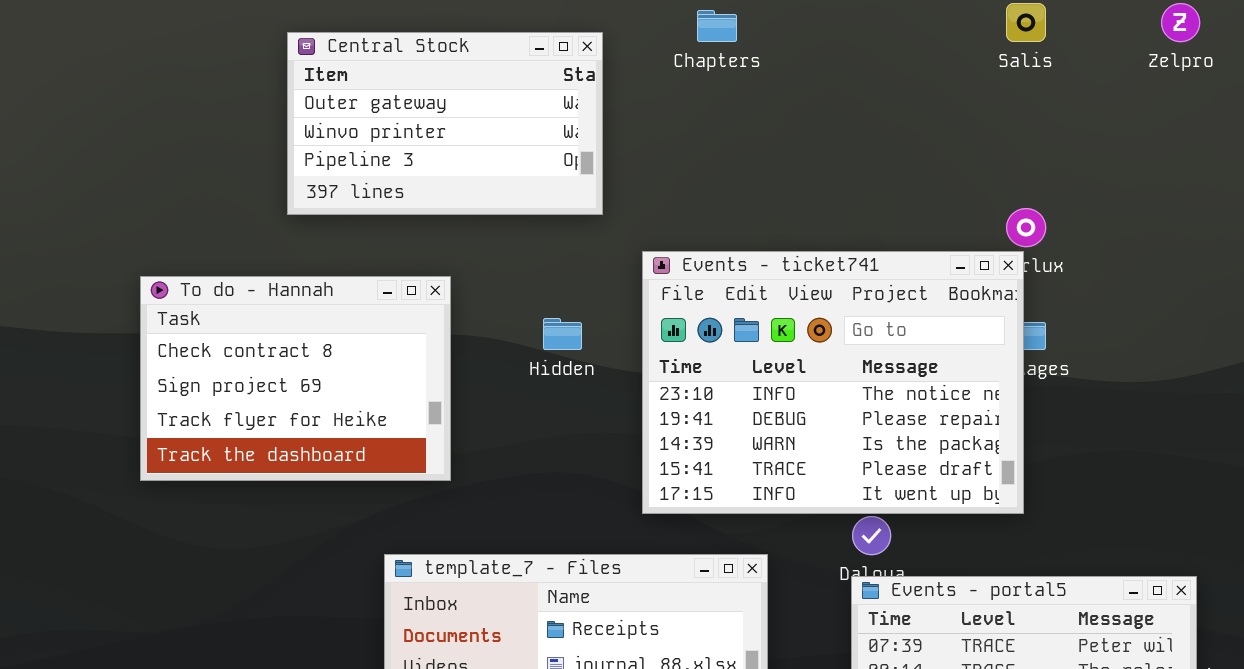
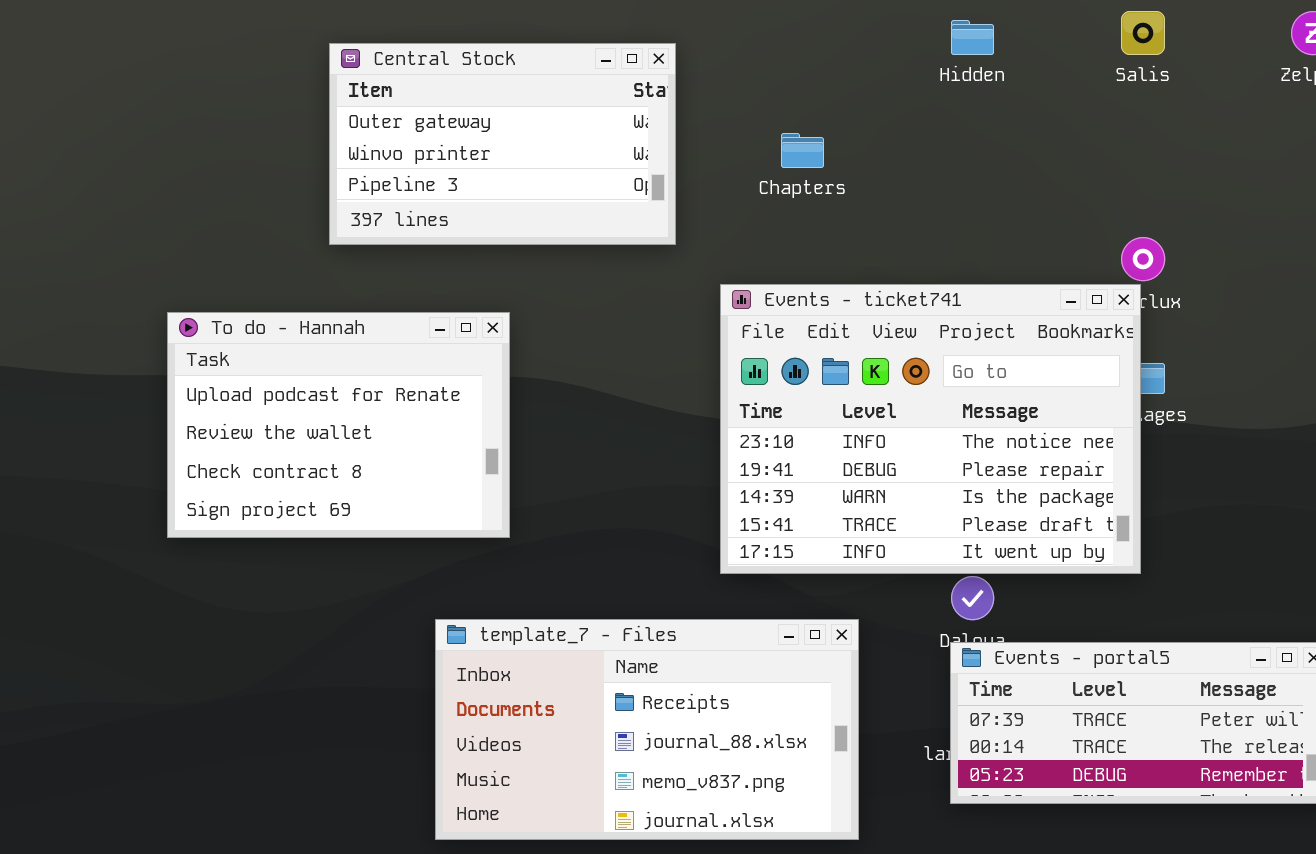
Chapters: [697,10,737,42] -> [781,133,824,168], moved
To do - Hannah: [140,276,451,481] -> [167,312,510,538], scrolled up 2 rows
Hidden: [543,318,582,350] -> [951,20,994,55], moved

